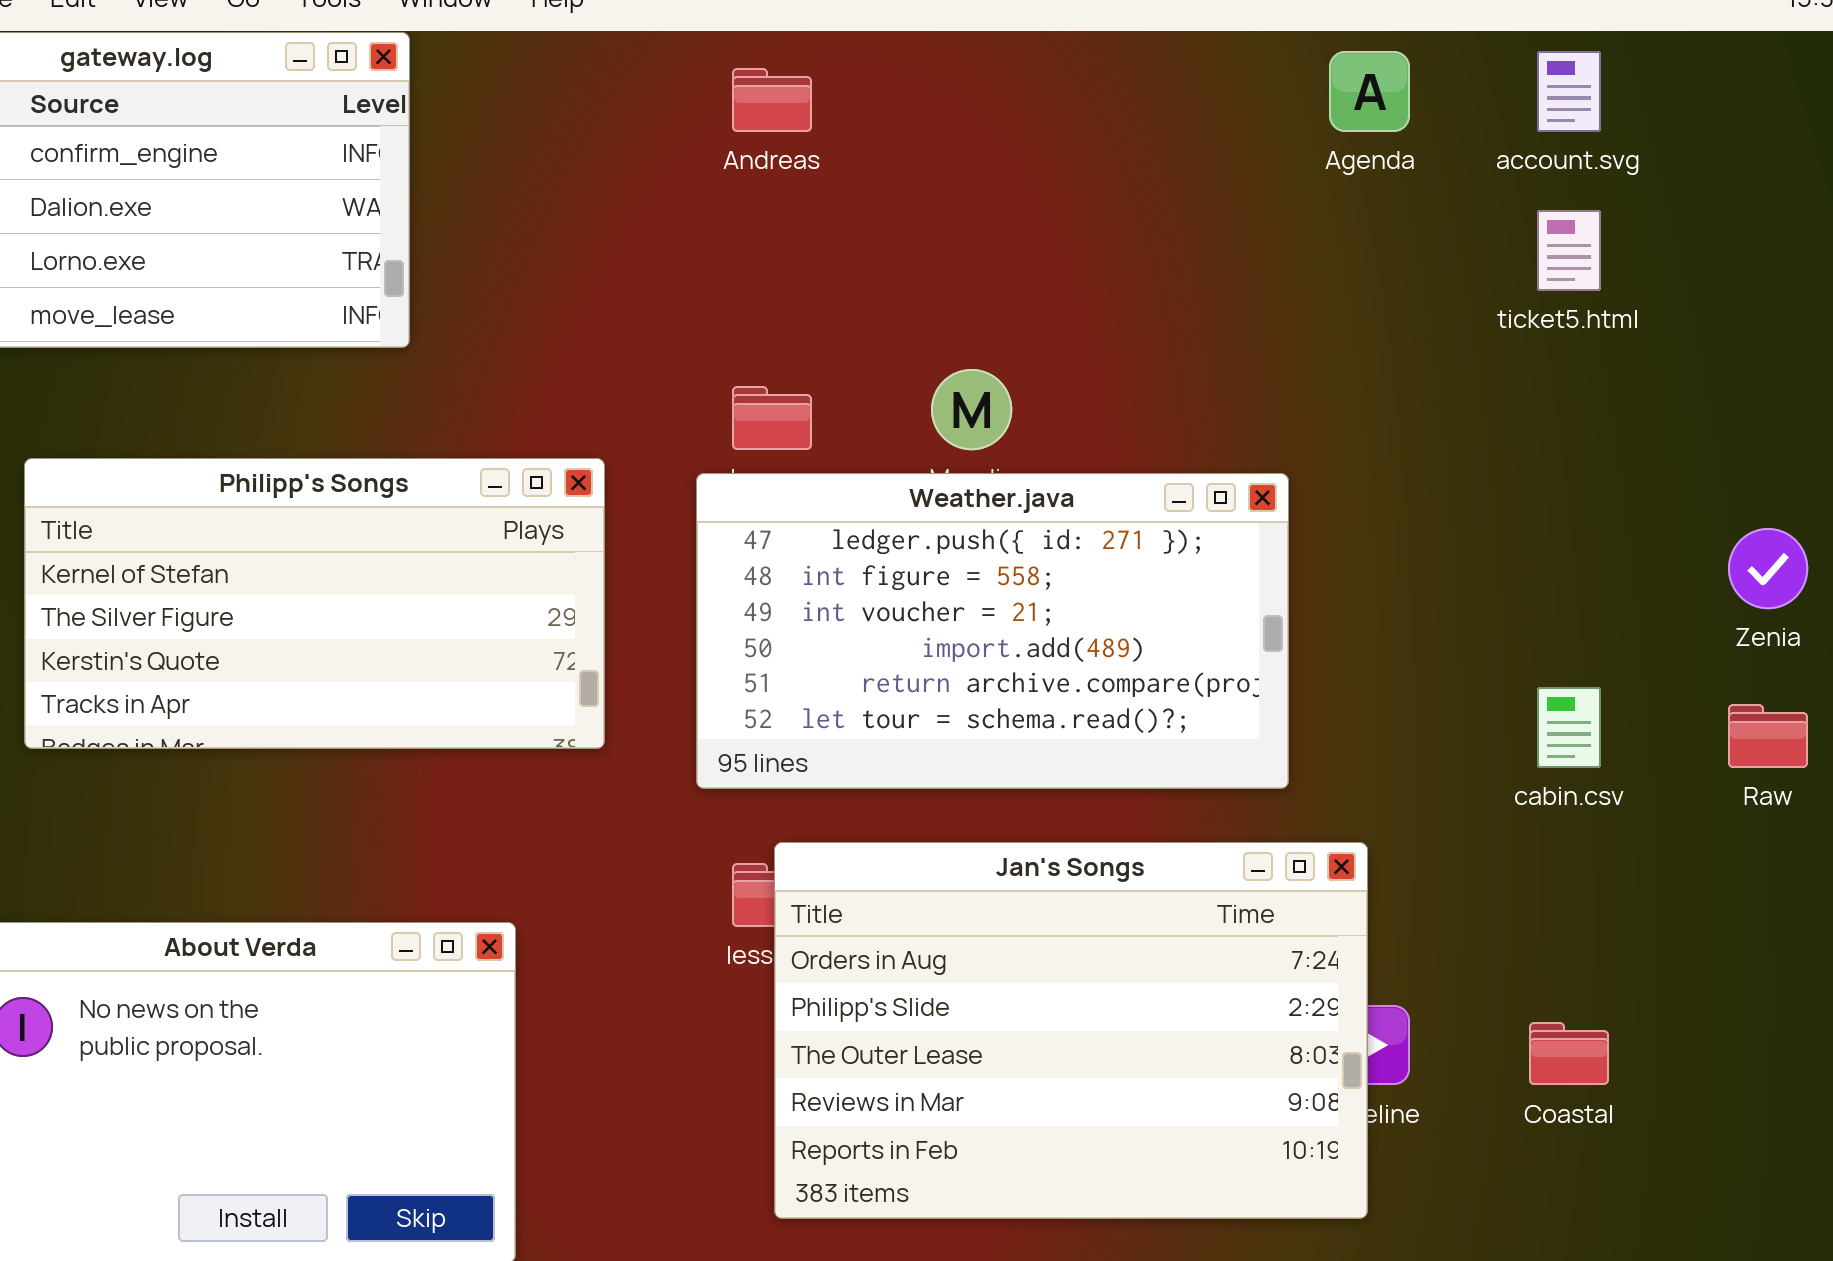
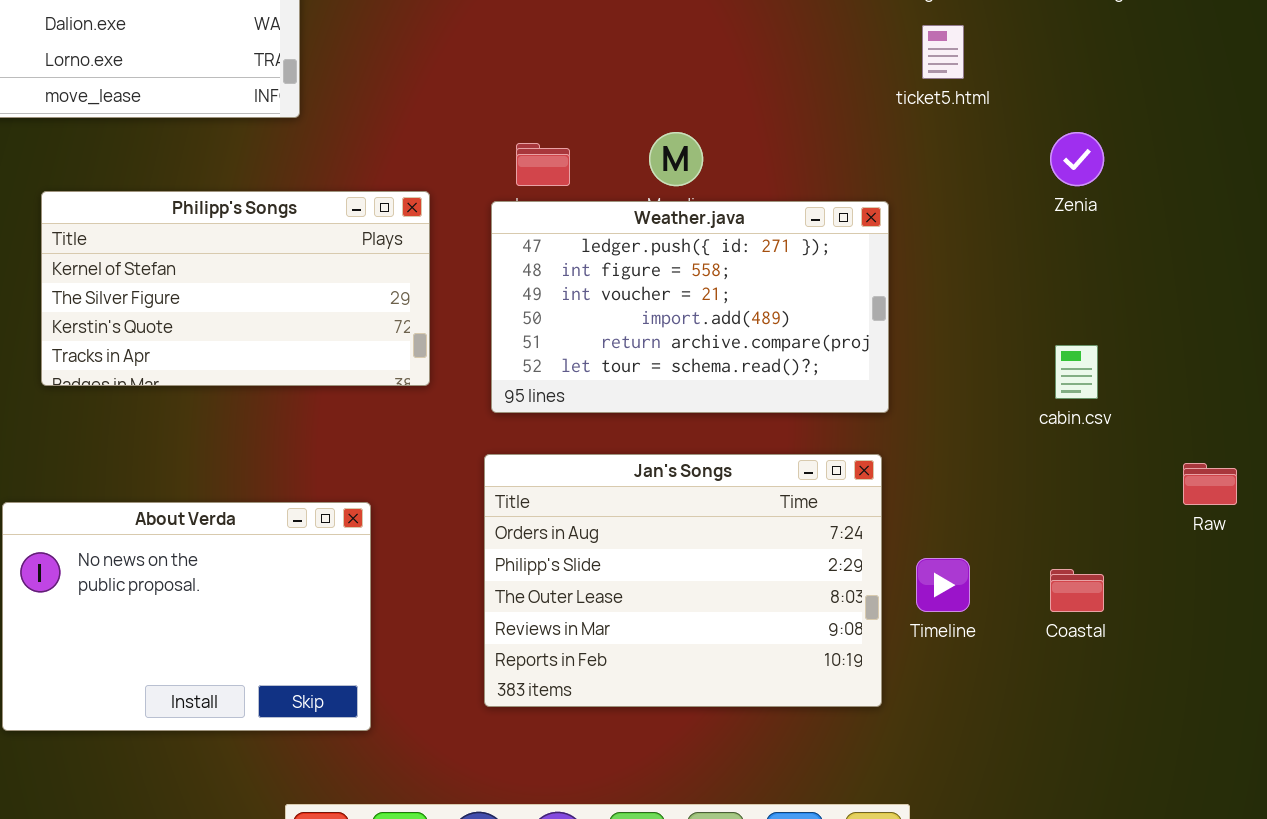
ticket5.html: [1537,210,1601,291] -> [922,25,964,79], moved
Zenia: [1728,528,1808,609] -> [1050,132,1104,186], moved
Raw: [1728,704,1808,768] -> [1183,463,1237,505], moved
Jan's Songs: [774,842,1368,1219] -> [484,454,882,707], moved

